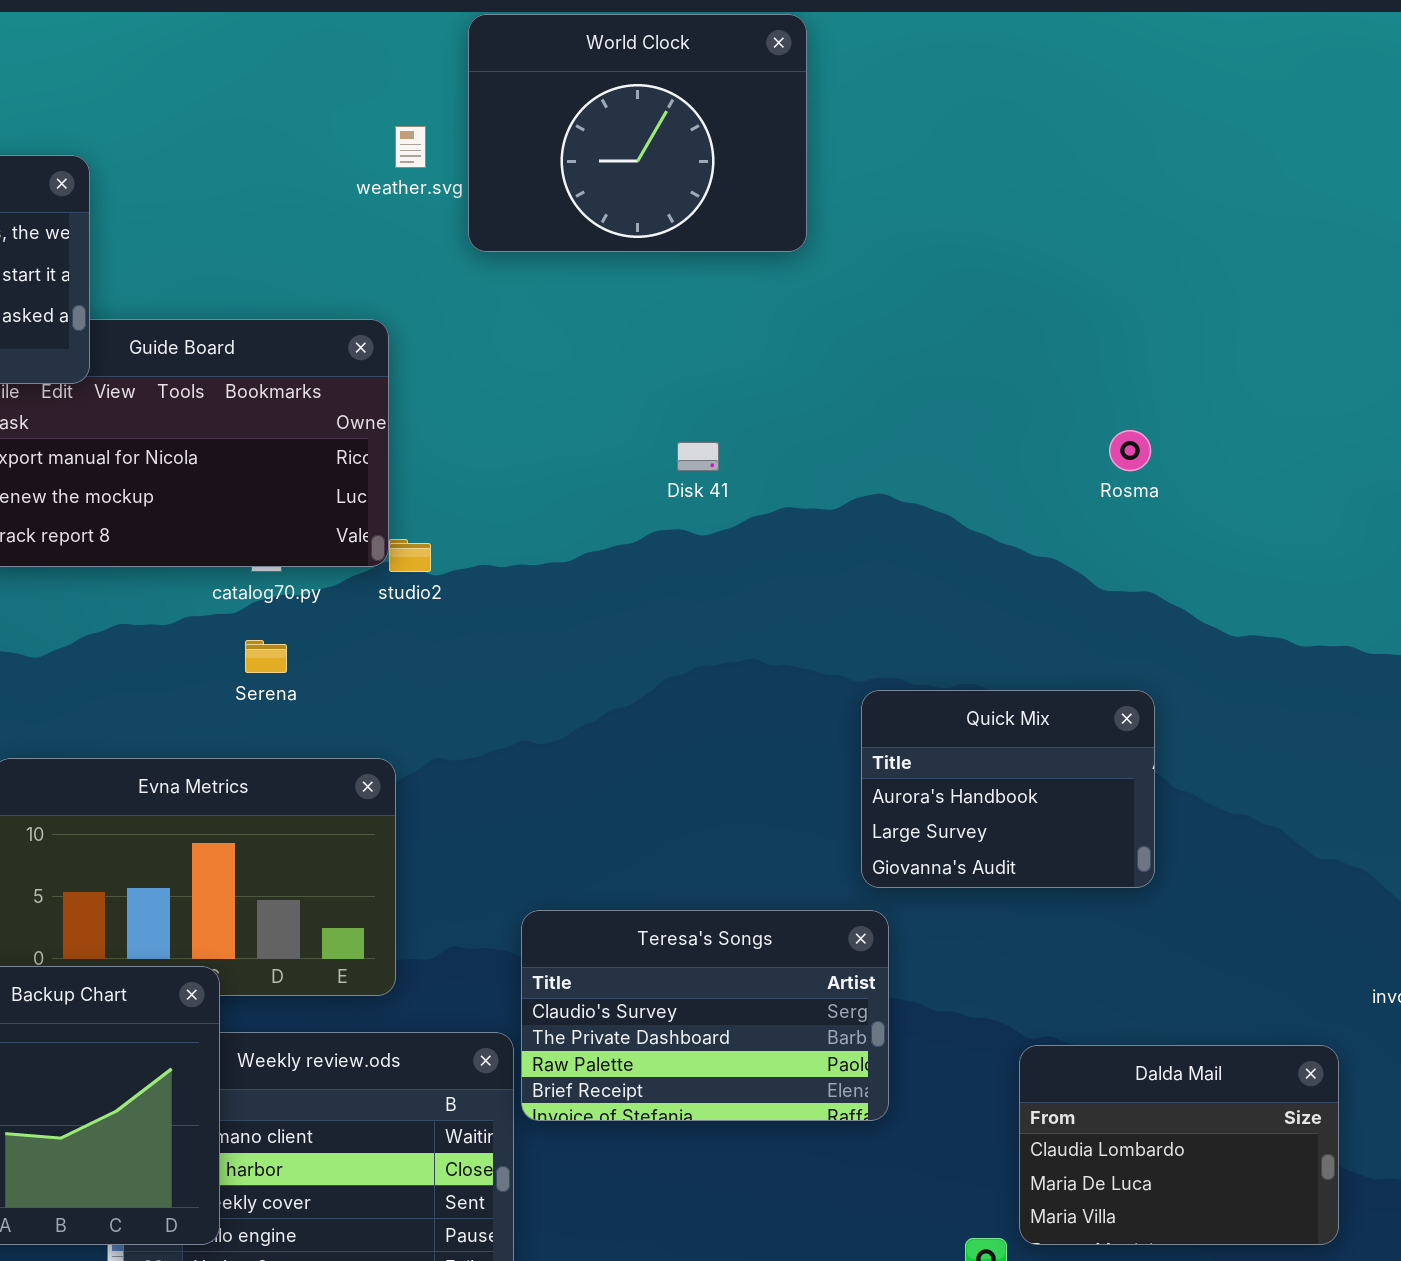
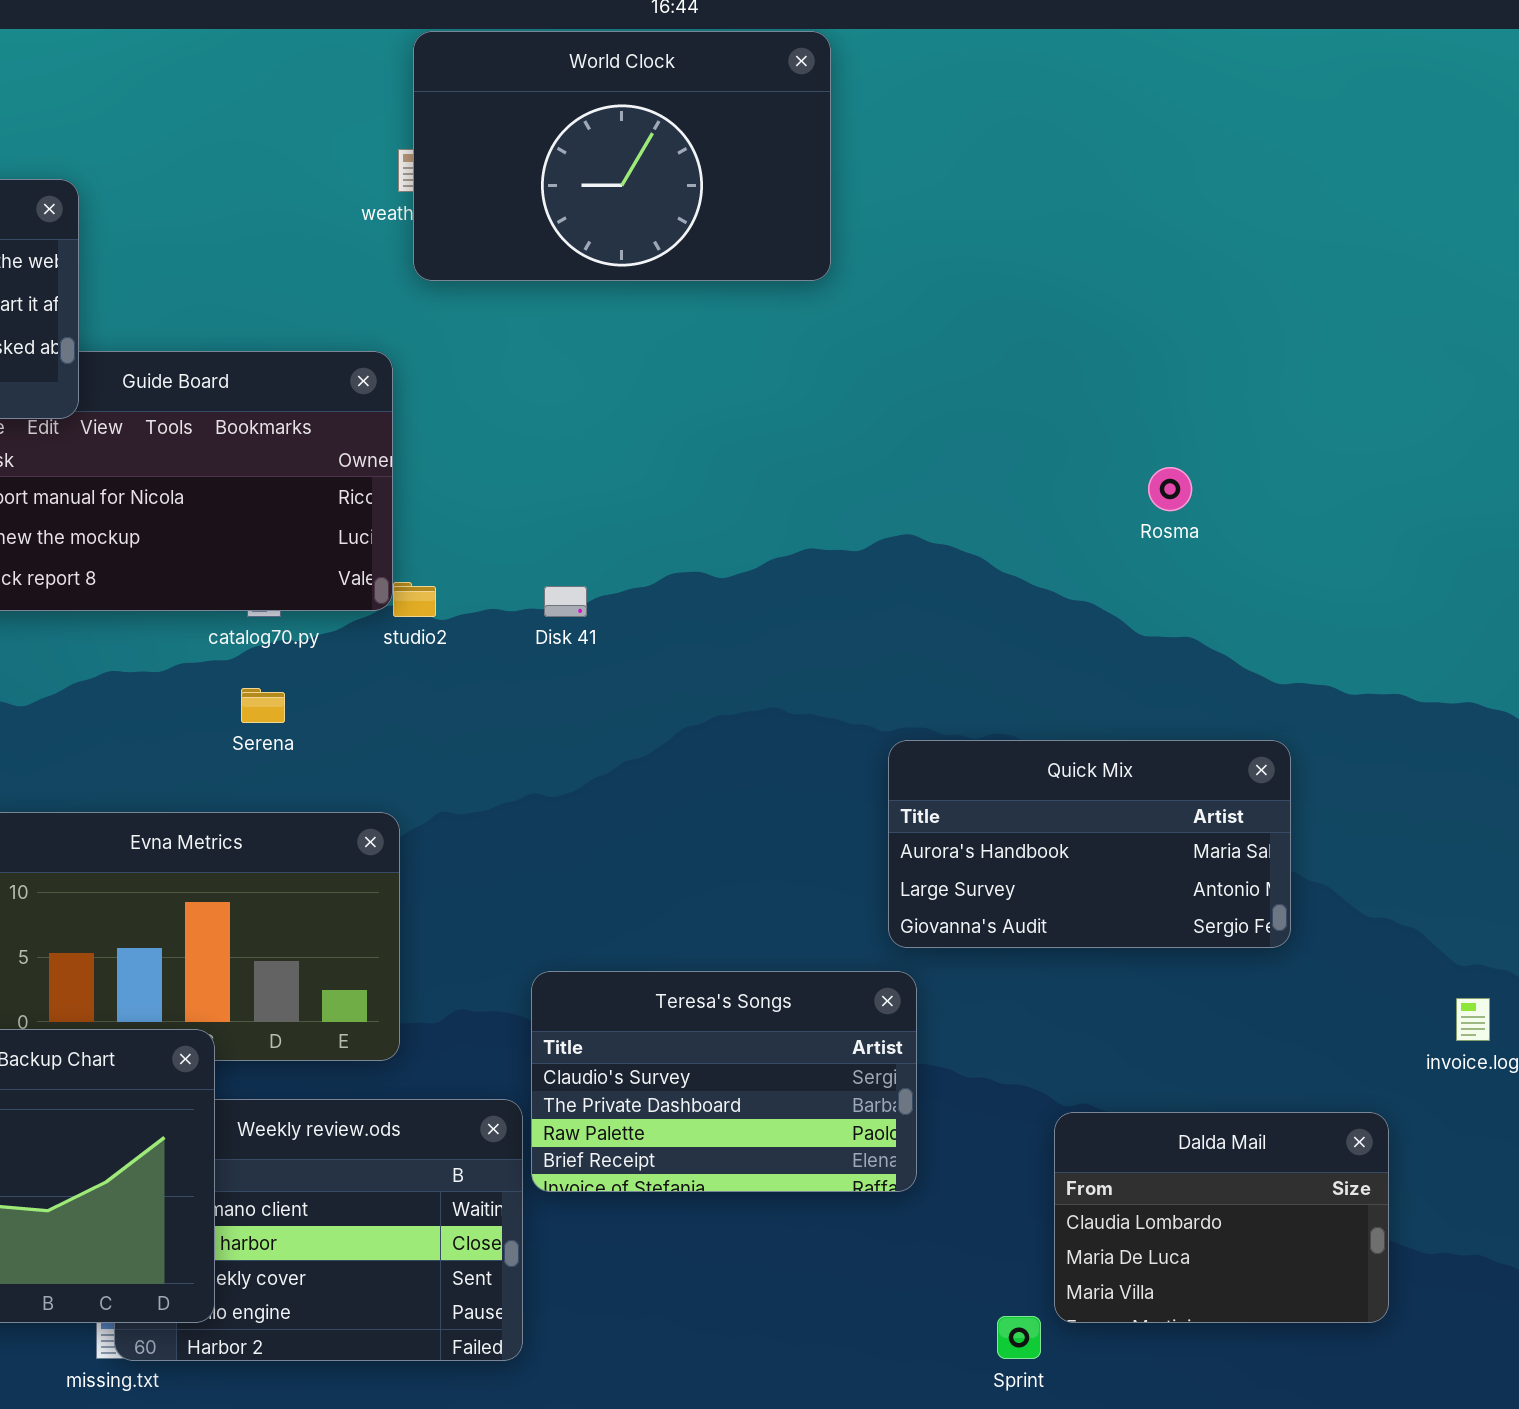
World Clock: [468,14,807,252] -> [413,31,831,281], resized
Disk 41: [677,442,719,471] -> [544,586,587,617], moved
Quick Mix: [861,690,1155,888] -> [888,740,1291,948], resized

